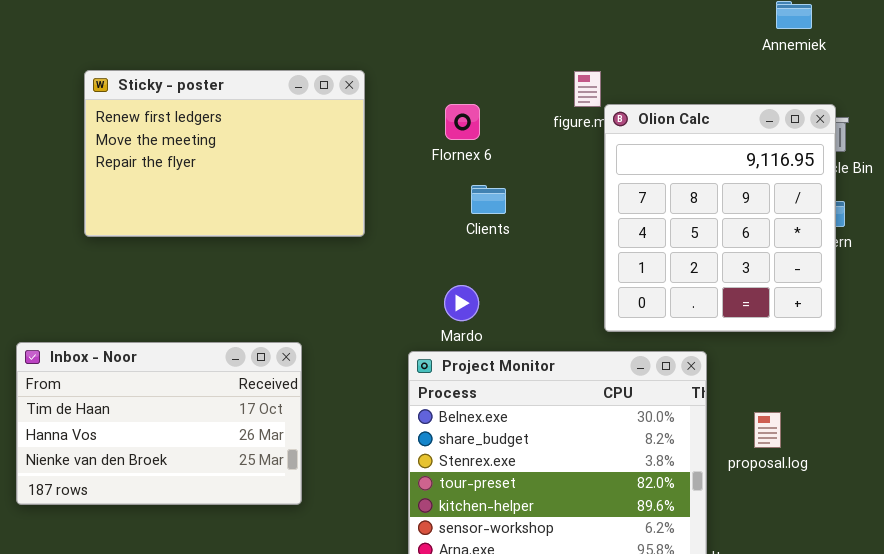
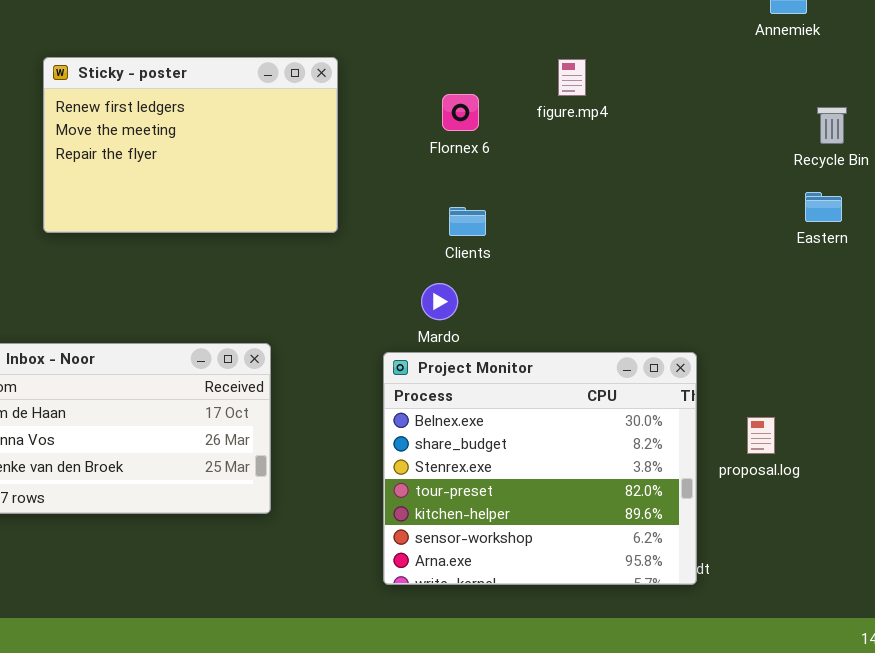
Flornex 6: [445,104,480,140] -> [442,94,479,131], moved
Olion Calc: [604,104,836,332] -> none, closed
Clients: [471,185,506,214] -> [449,207,486,236], moved

